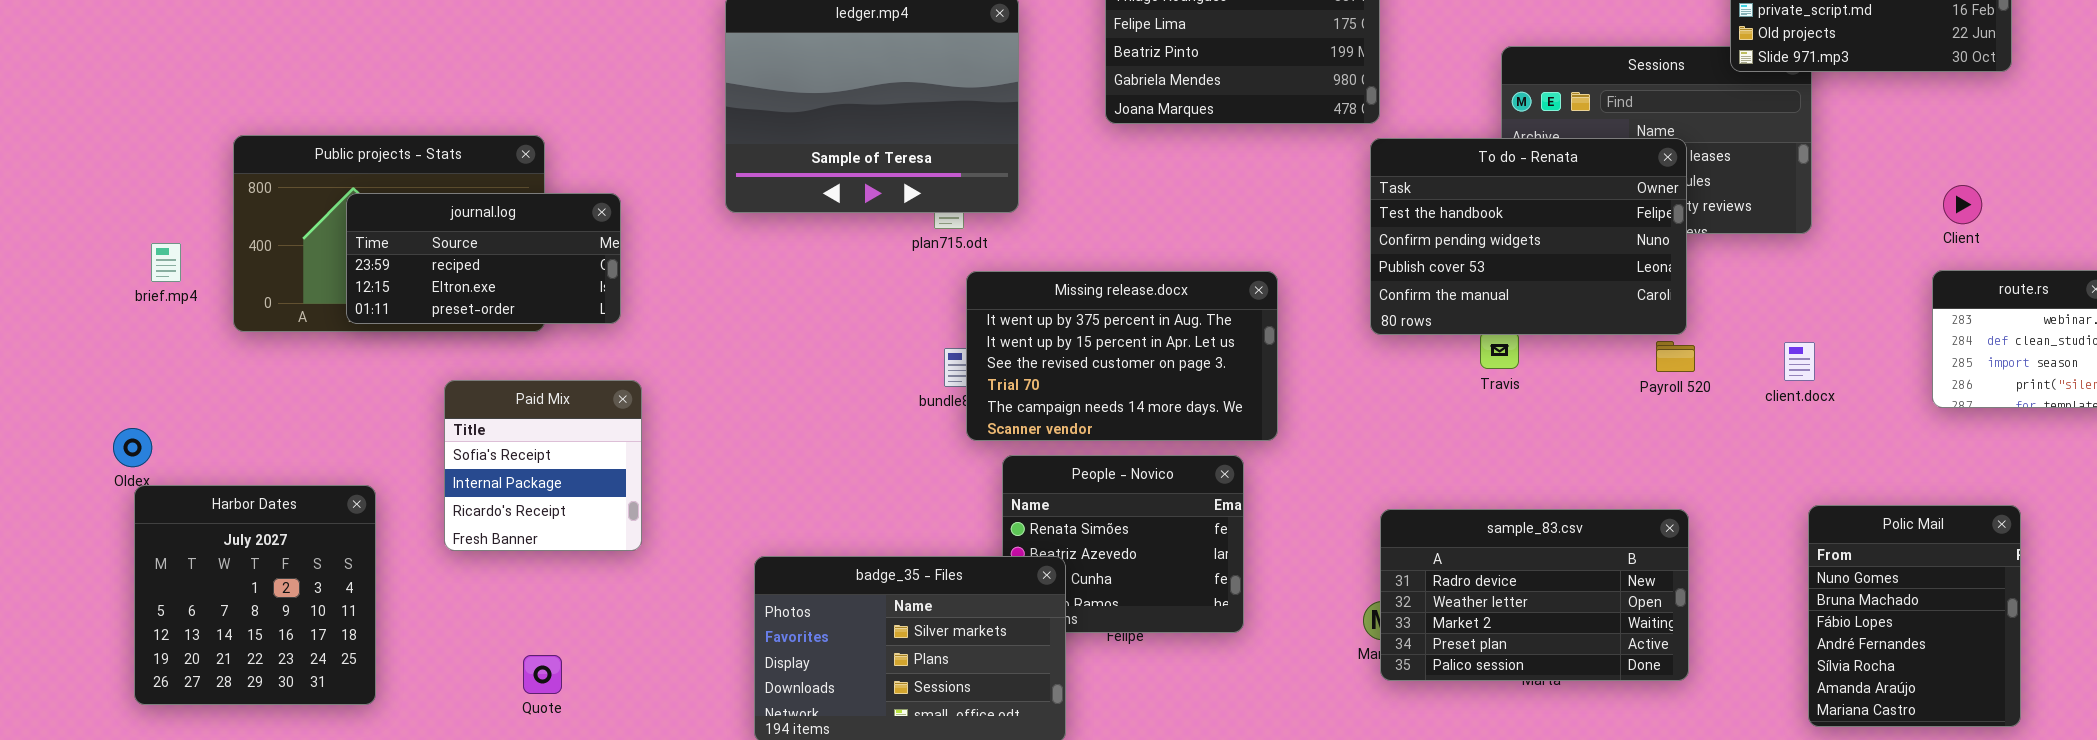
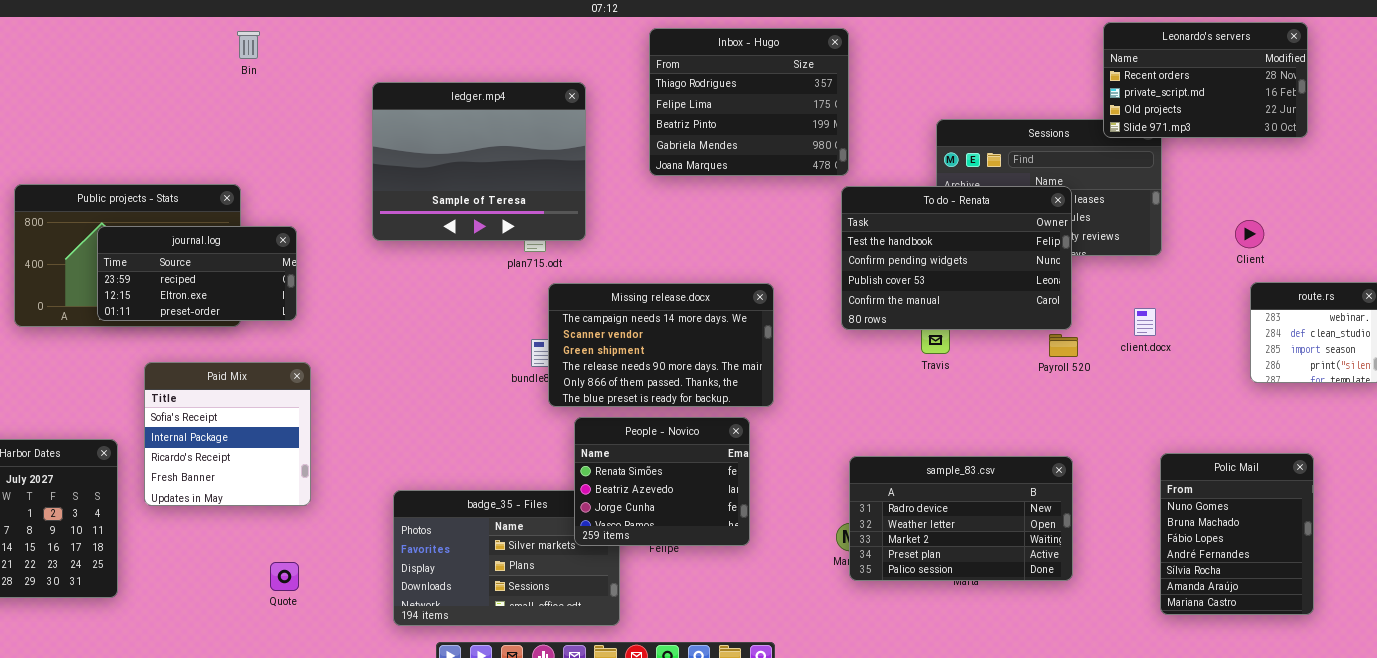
Client: [1943,185,1982,224] -> [1235,220,1264,248], moved
Missing release.docx: [966,271,1278,441] -> [548,283,774,407], scrolled down 4 rows
client.docx: [1784,342,1815,381] -> [1134,308,1156,336], moved
Paid Mix: [444,380,642,551] -> [144,362,311,506], resized
People - Novico: [1002,455,1244,633] -> [574,417,750,546], raised
Quote: [523,655,562,694] -> [270,562,299,591], moved

